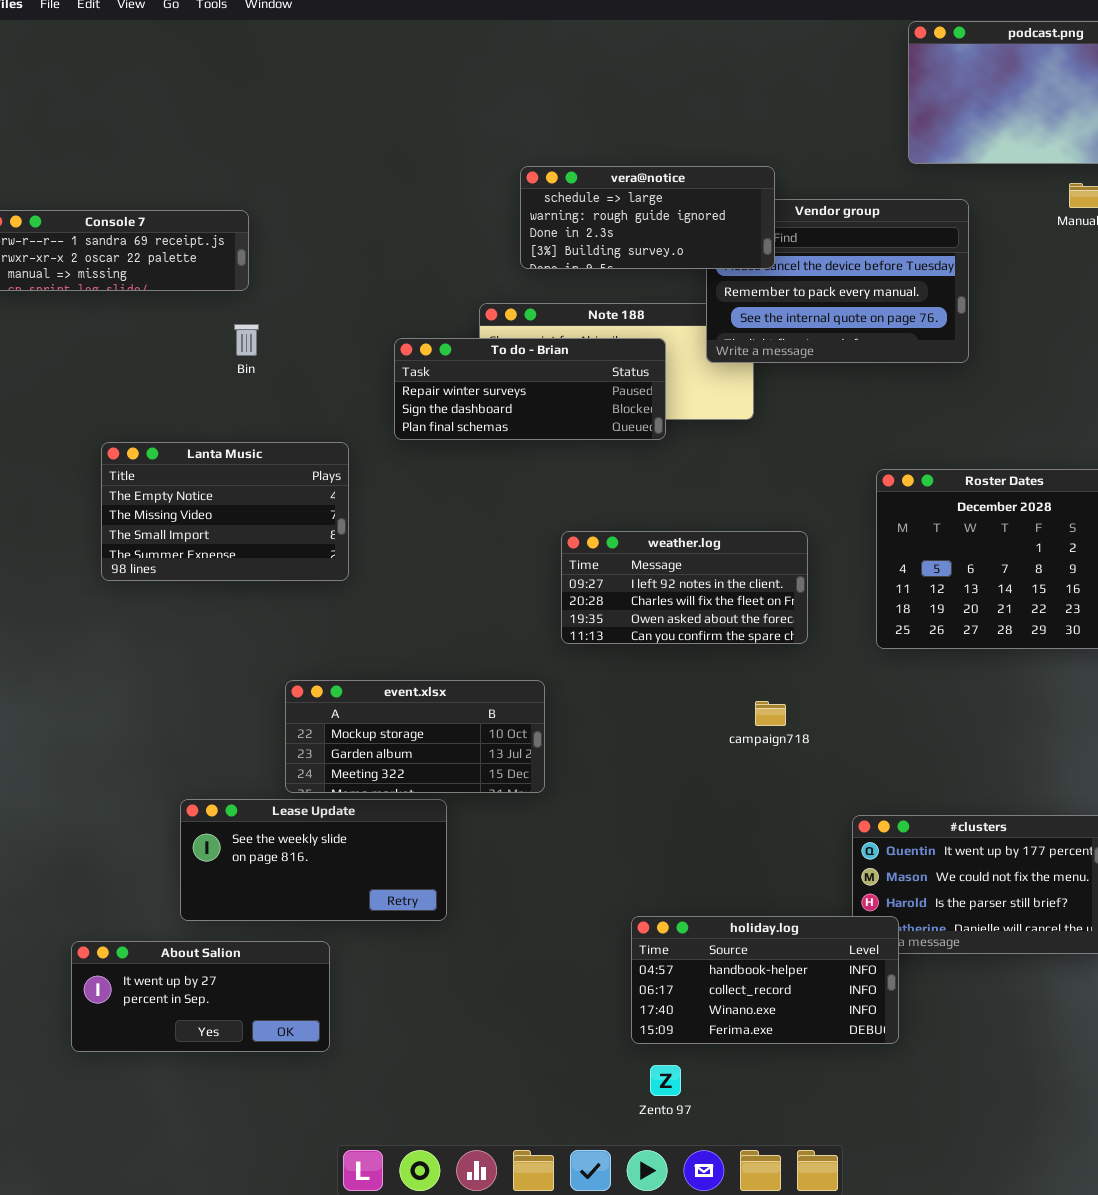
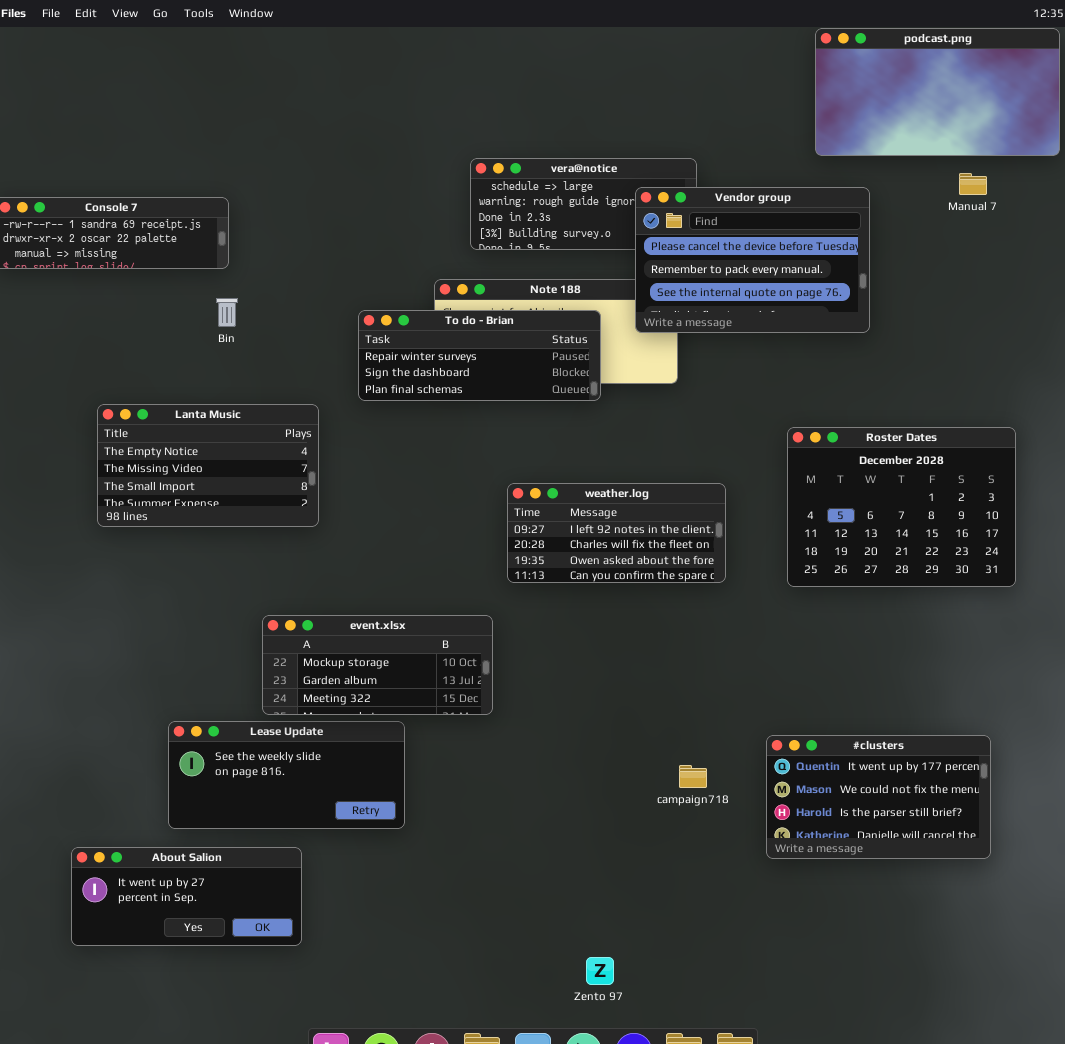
Vendor group: [706,199,969,363] -> [635,187,870,333], raised
campaign718: [755,701,786,726] -> [679,765,707,788], moved
holiday.log: [631,916,899,1044] -> none, closed

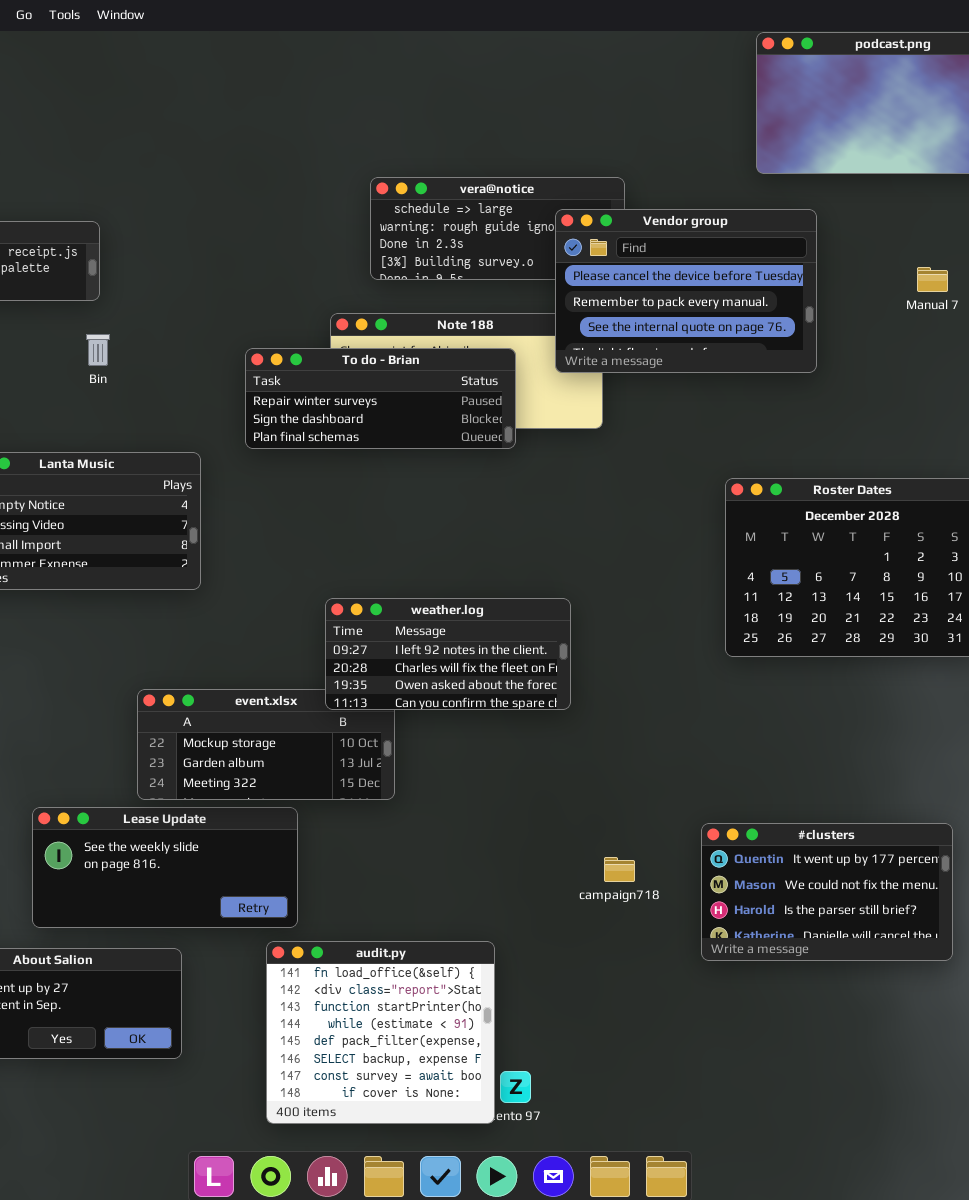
Manual 7: [959,173,987,195] -> [917,267,948,292], moved
weather.log: [507,483,726,583] -> [325,598,571,710], moved
audit.py: none -> [266,941,495,1124], opened

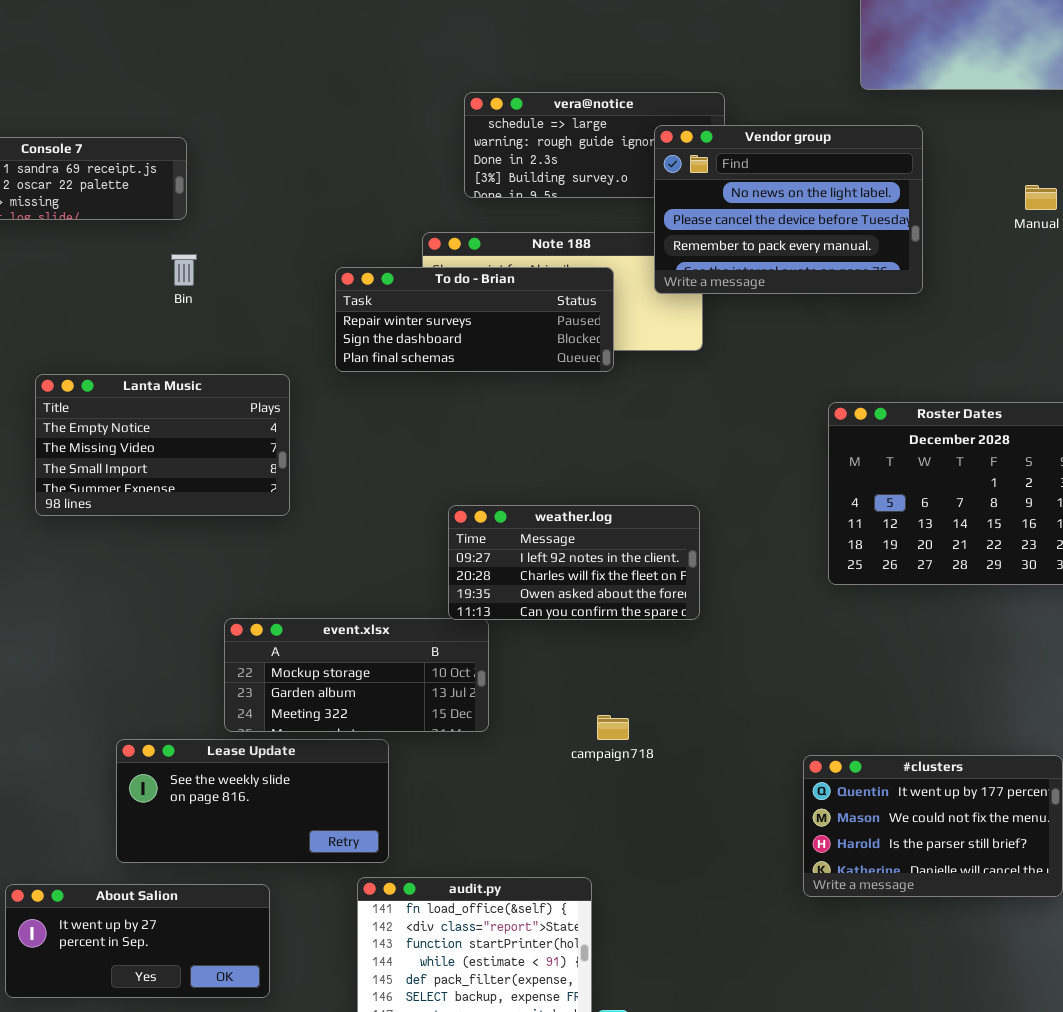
Vendor group: [555,209,817,373] -> [654,125,923,294], scrolled up 1 row
weather.log: [325,598,571,710] -> [448,505,700,620], moved
campaign718: [604,857,635,882] -> [597,715,629,740], moved

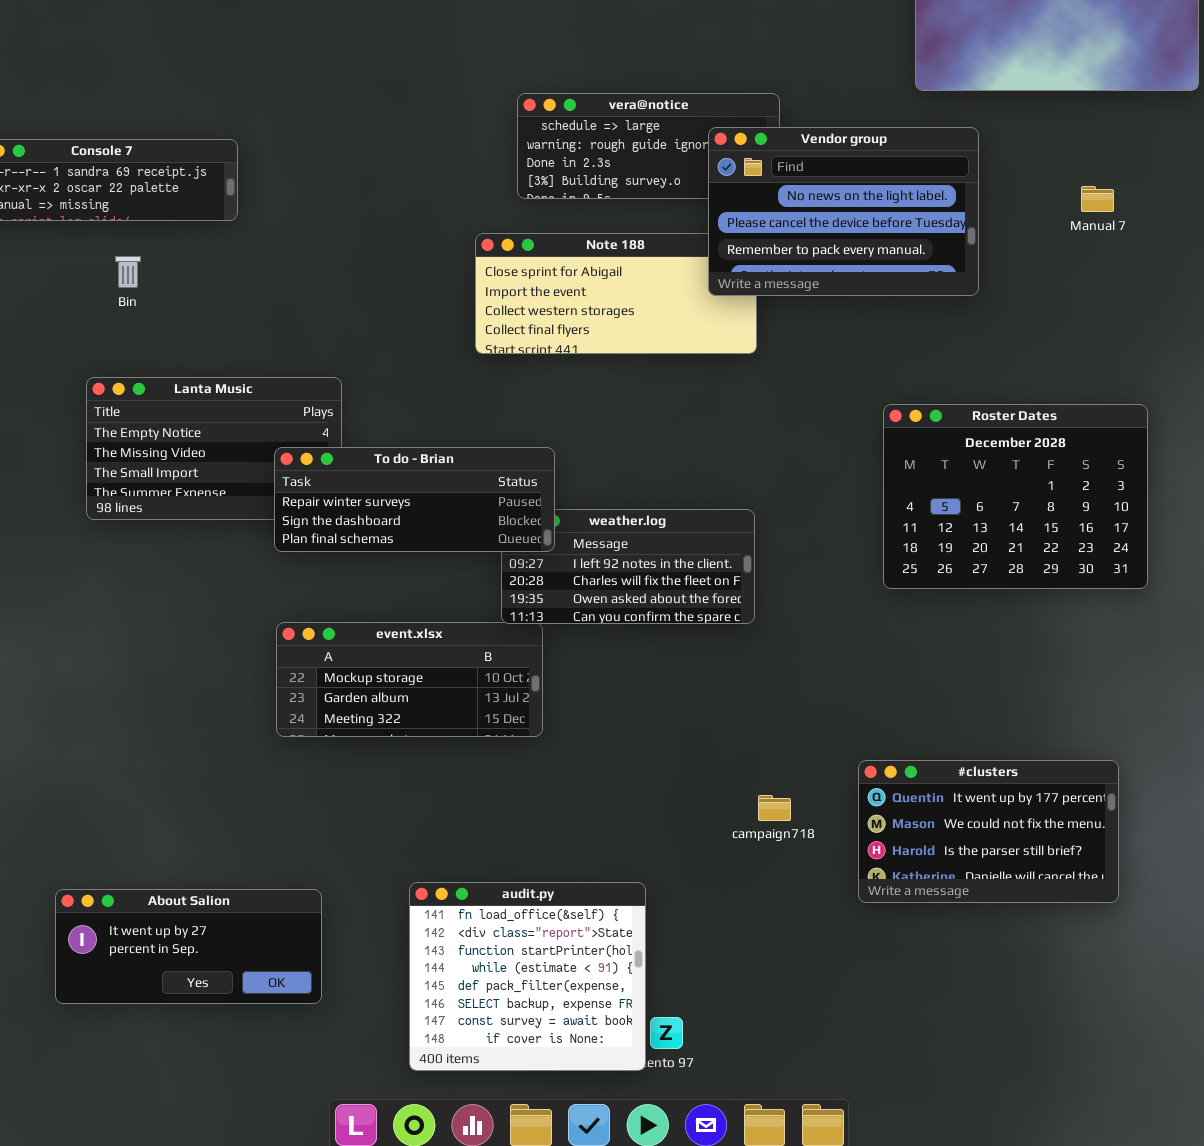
Bin: [171,254,197,286] -> [115,256,141,288], moved
To do - Brian: [335,267,614,372] -> [274,447,555,552], moved
campaign718: [597,715,629,740] -> [758,795,791,821], moved
Lease Update: [116,739,389,863] -> none, closed

